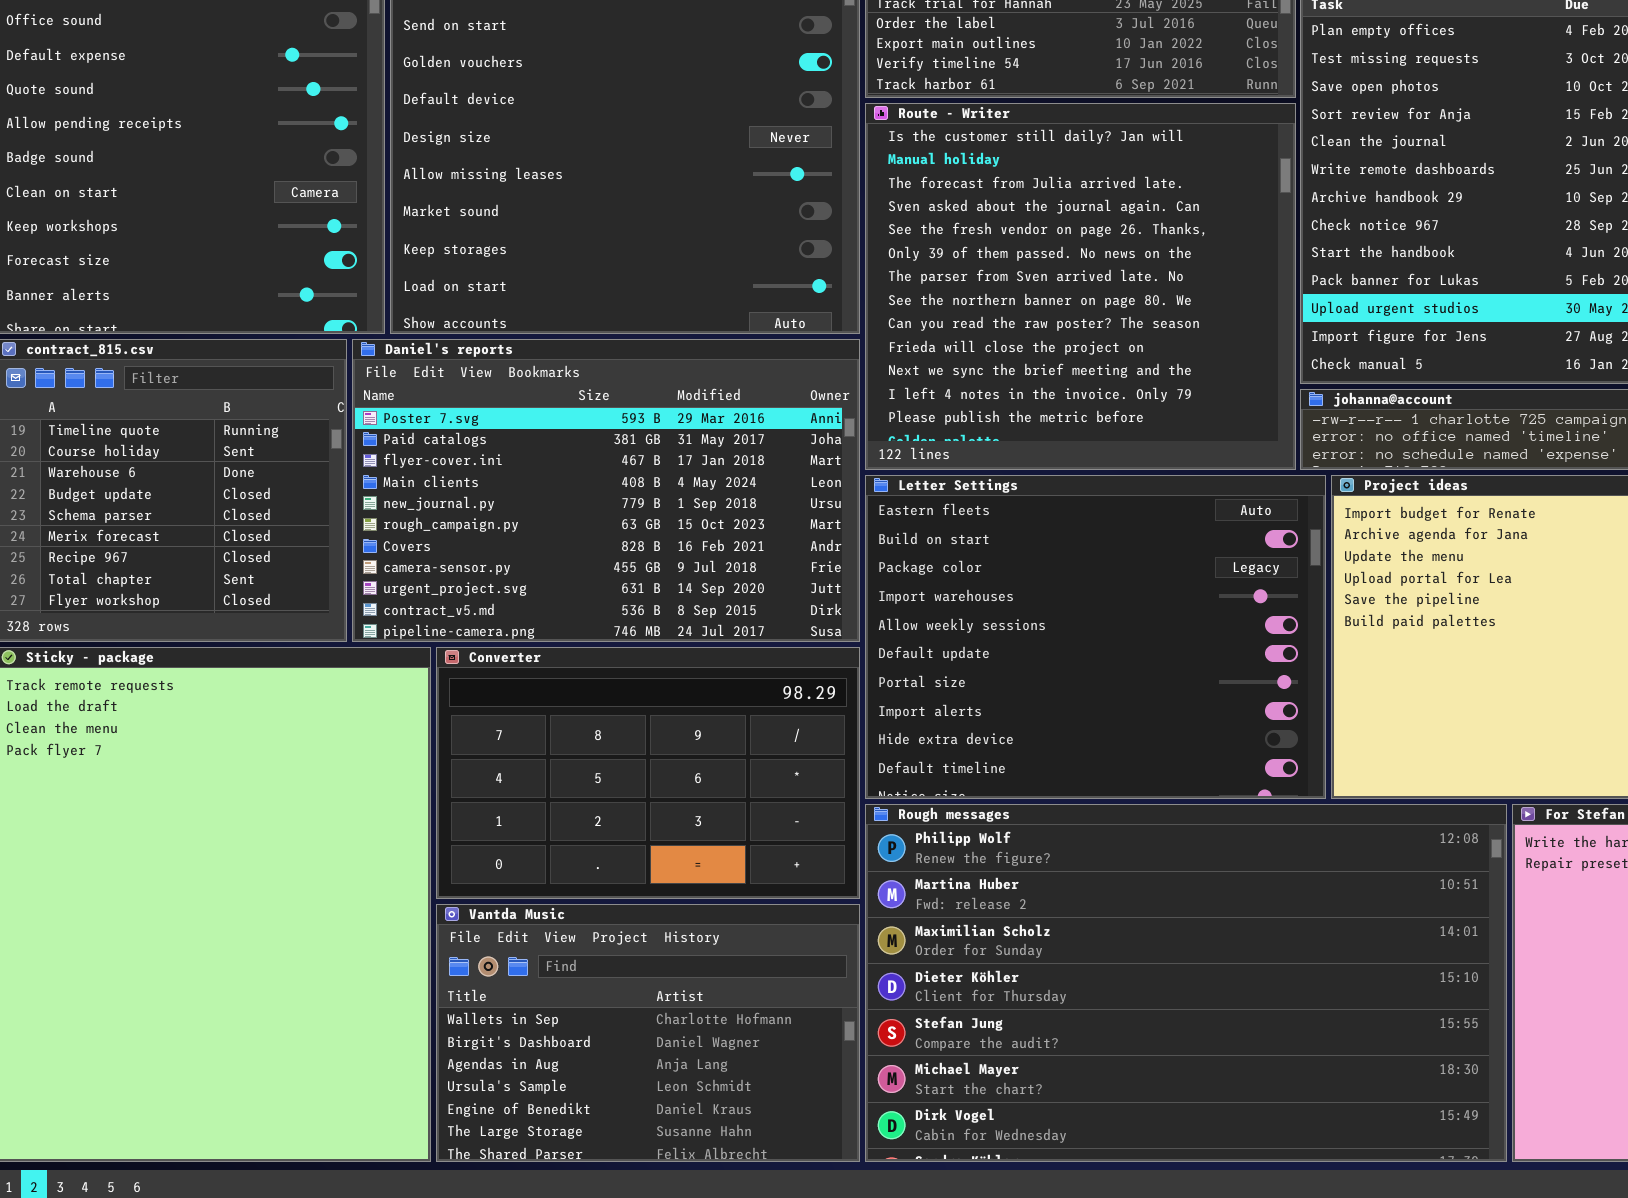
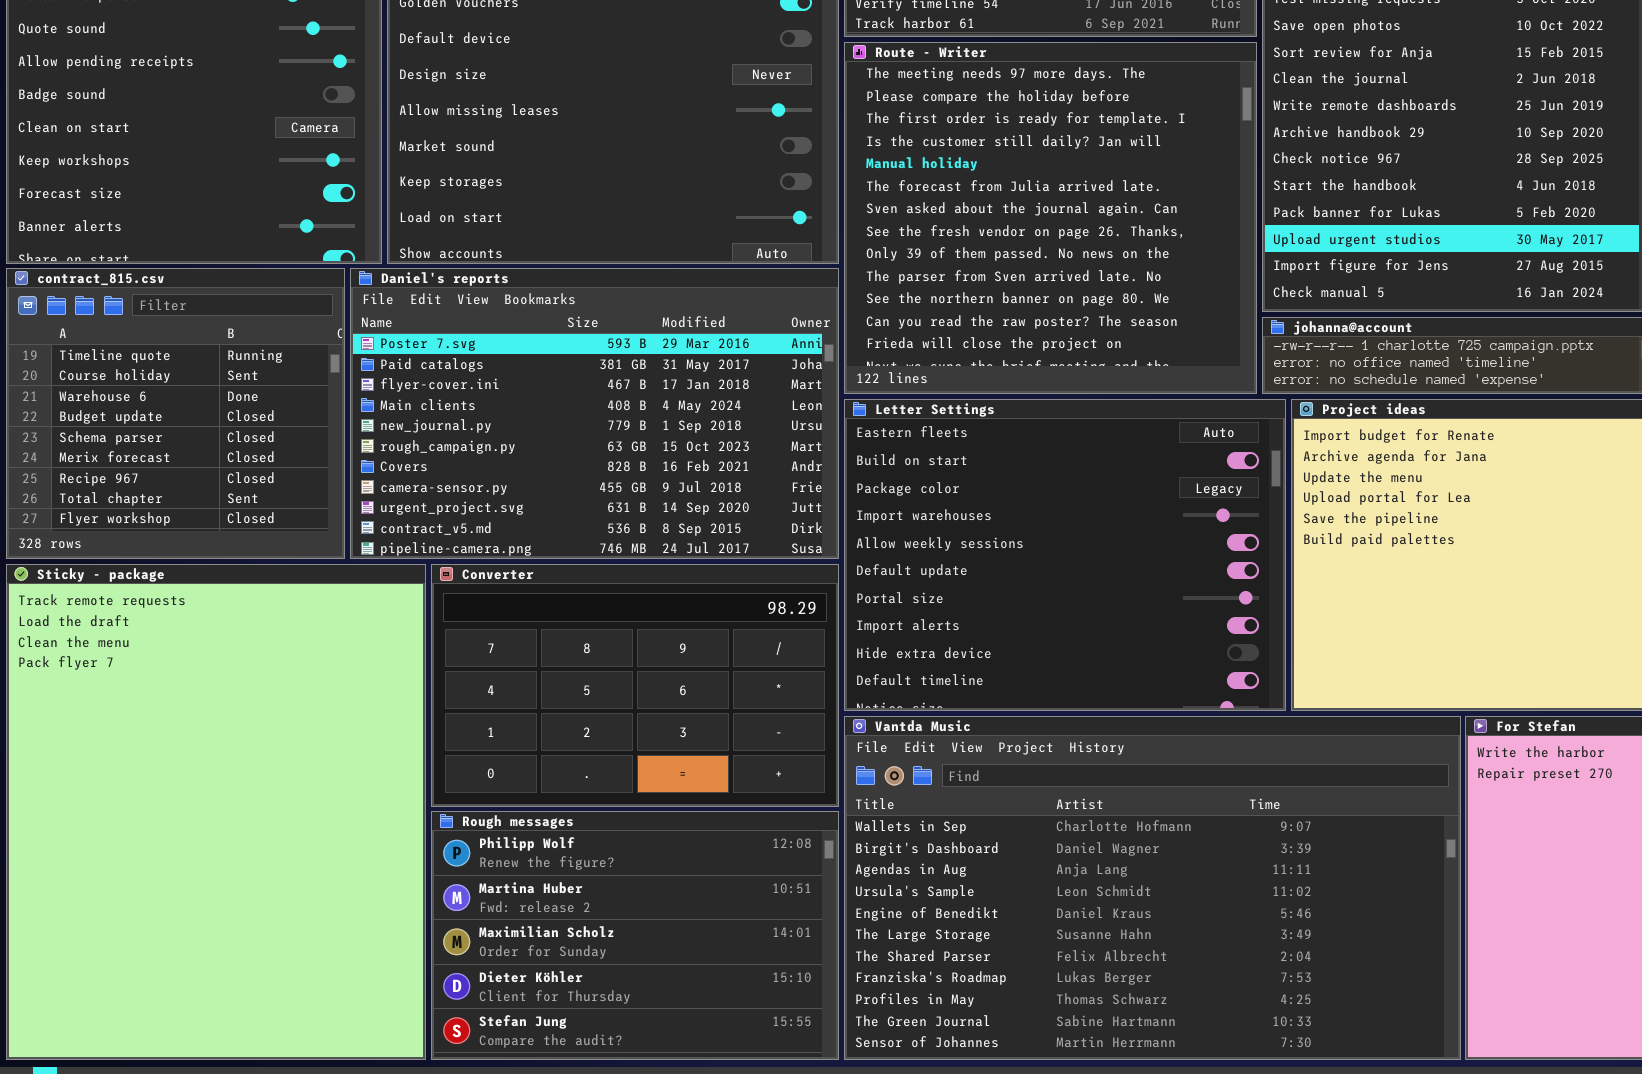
Route - Writer: [865,103,1296,470] -> [844,42,1257,394], scrolled up 3 rows
Rough messages: [865,804,1507,1162] -> [431,811,839,1060], moved, resized
Vantda Music: [436,904,860,1162] -> [844,716,1461,1060], moved, resized

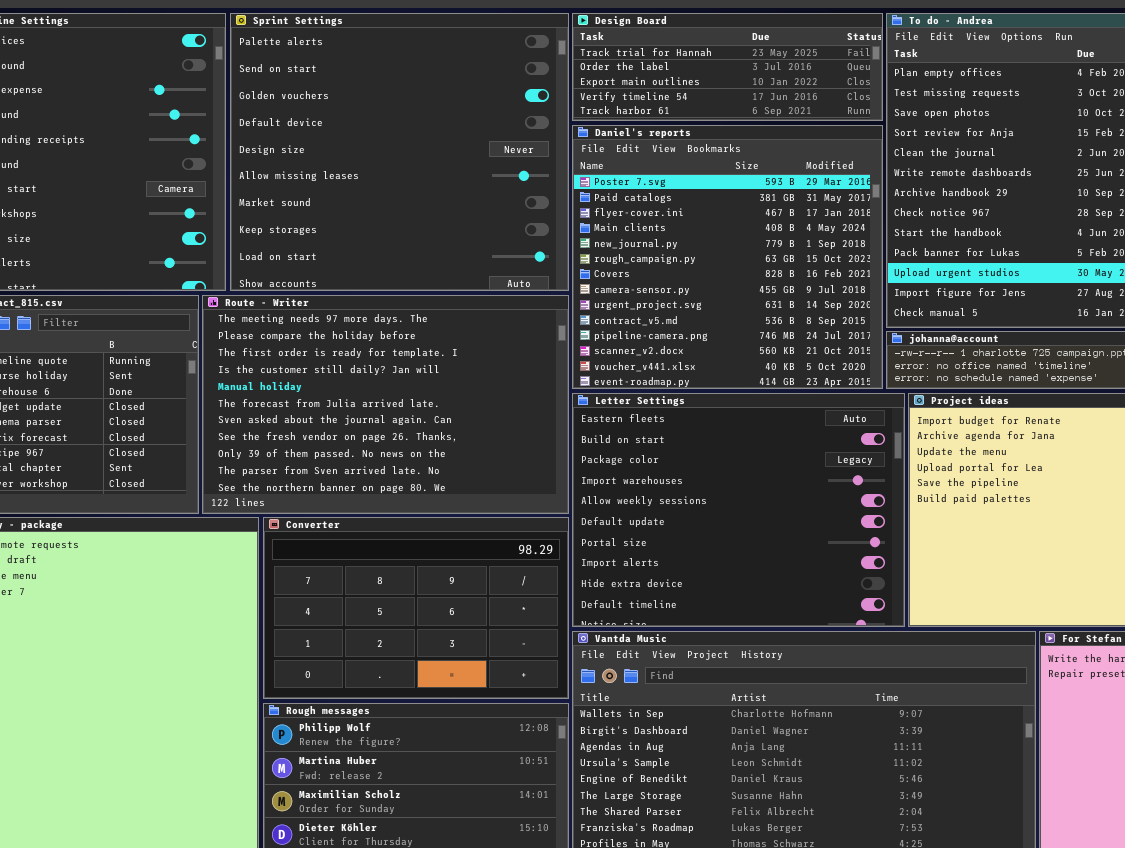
Route - Writer: [844,42,1257,394] -> [202,295,569,514], moved, resized
Daniel's reports: [350,268,839,559] -> [572,125,883,389], moved, resized

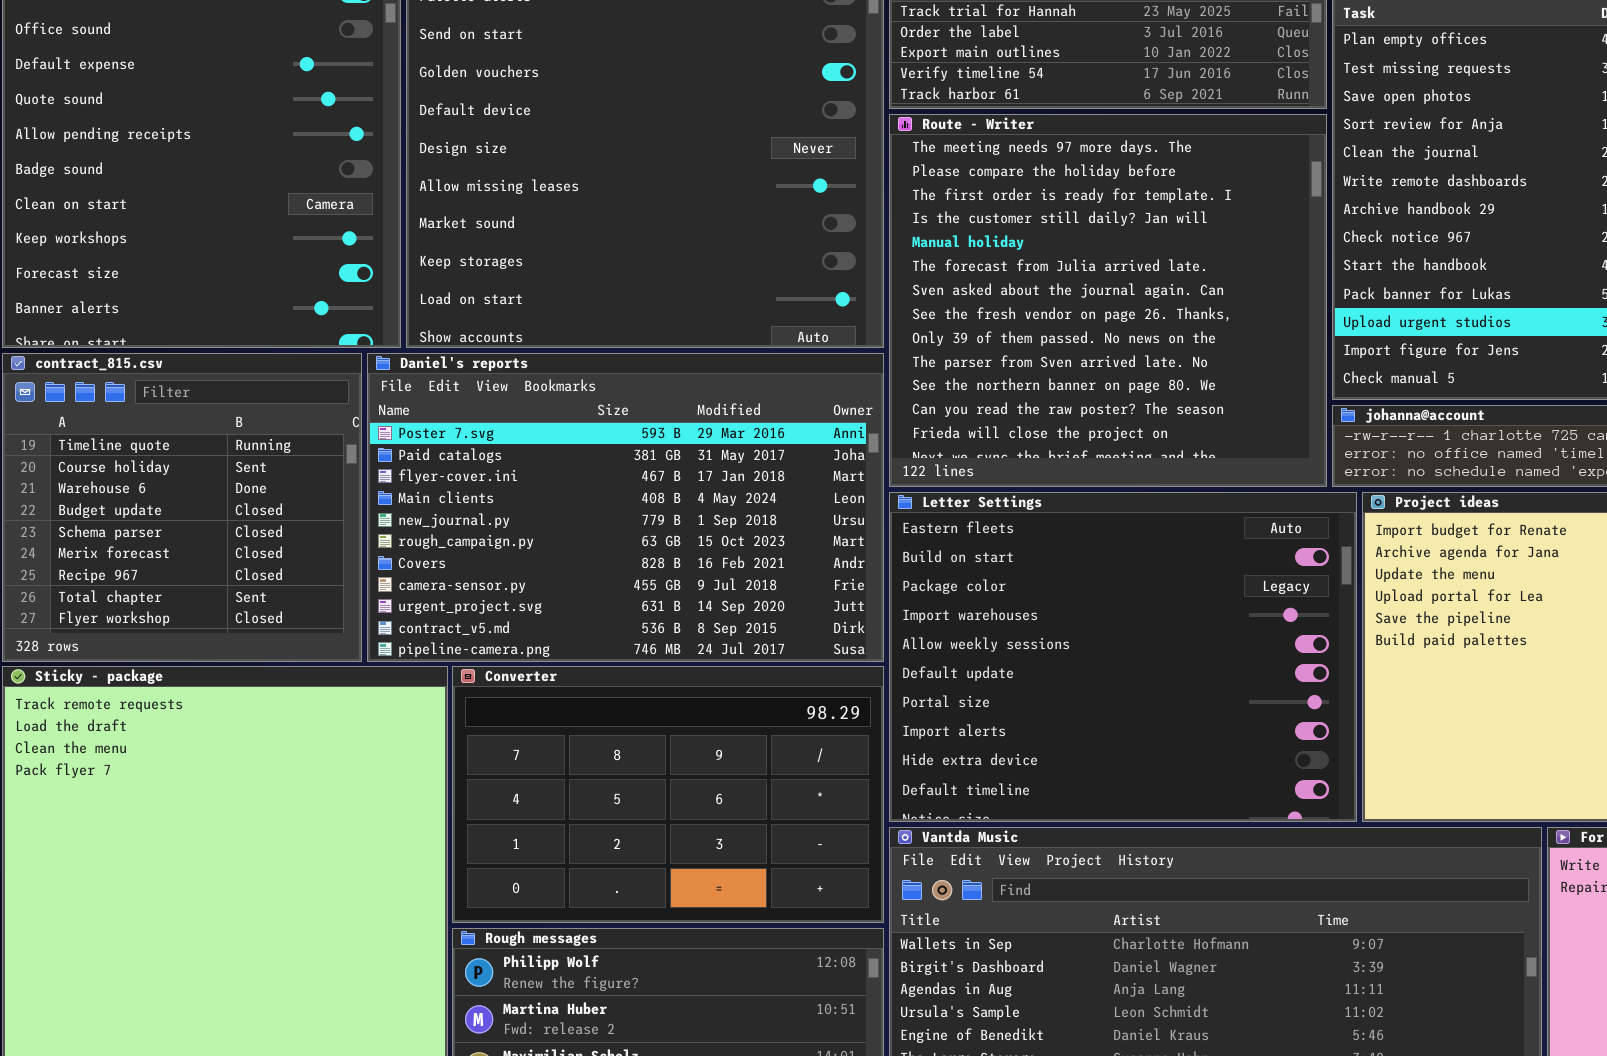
Daniel's reports: [572,125,883,389] -> [367,353,884,662], moved, resized
Route - Writer: [202,295,569,514] -> [889,114,1327,487], moved, resized

